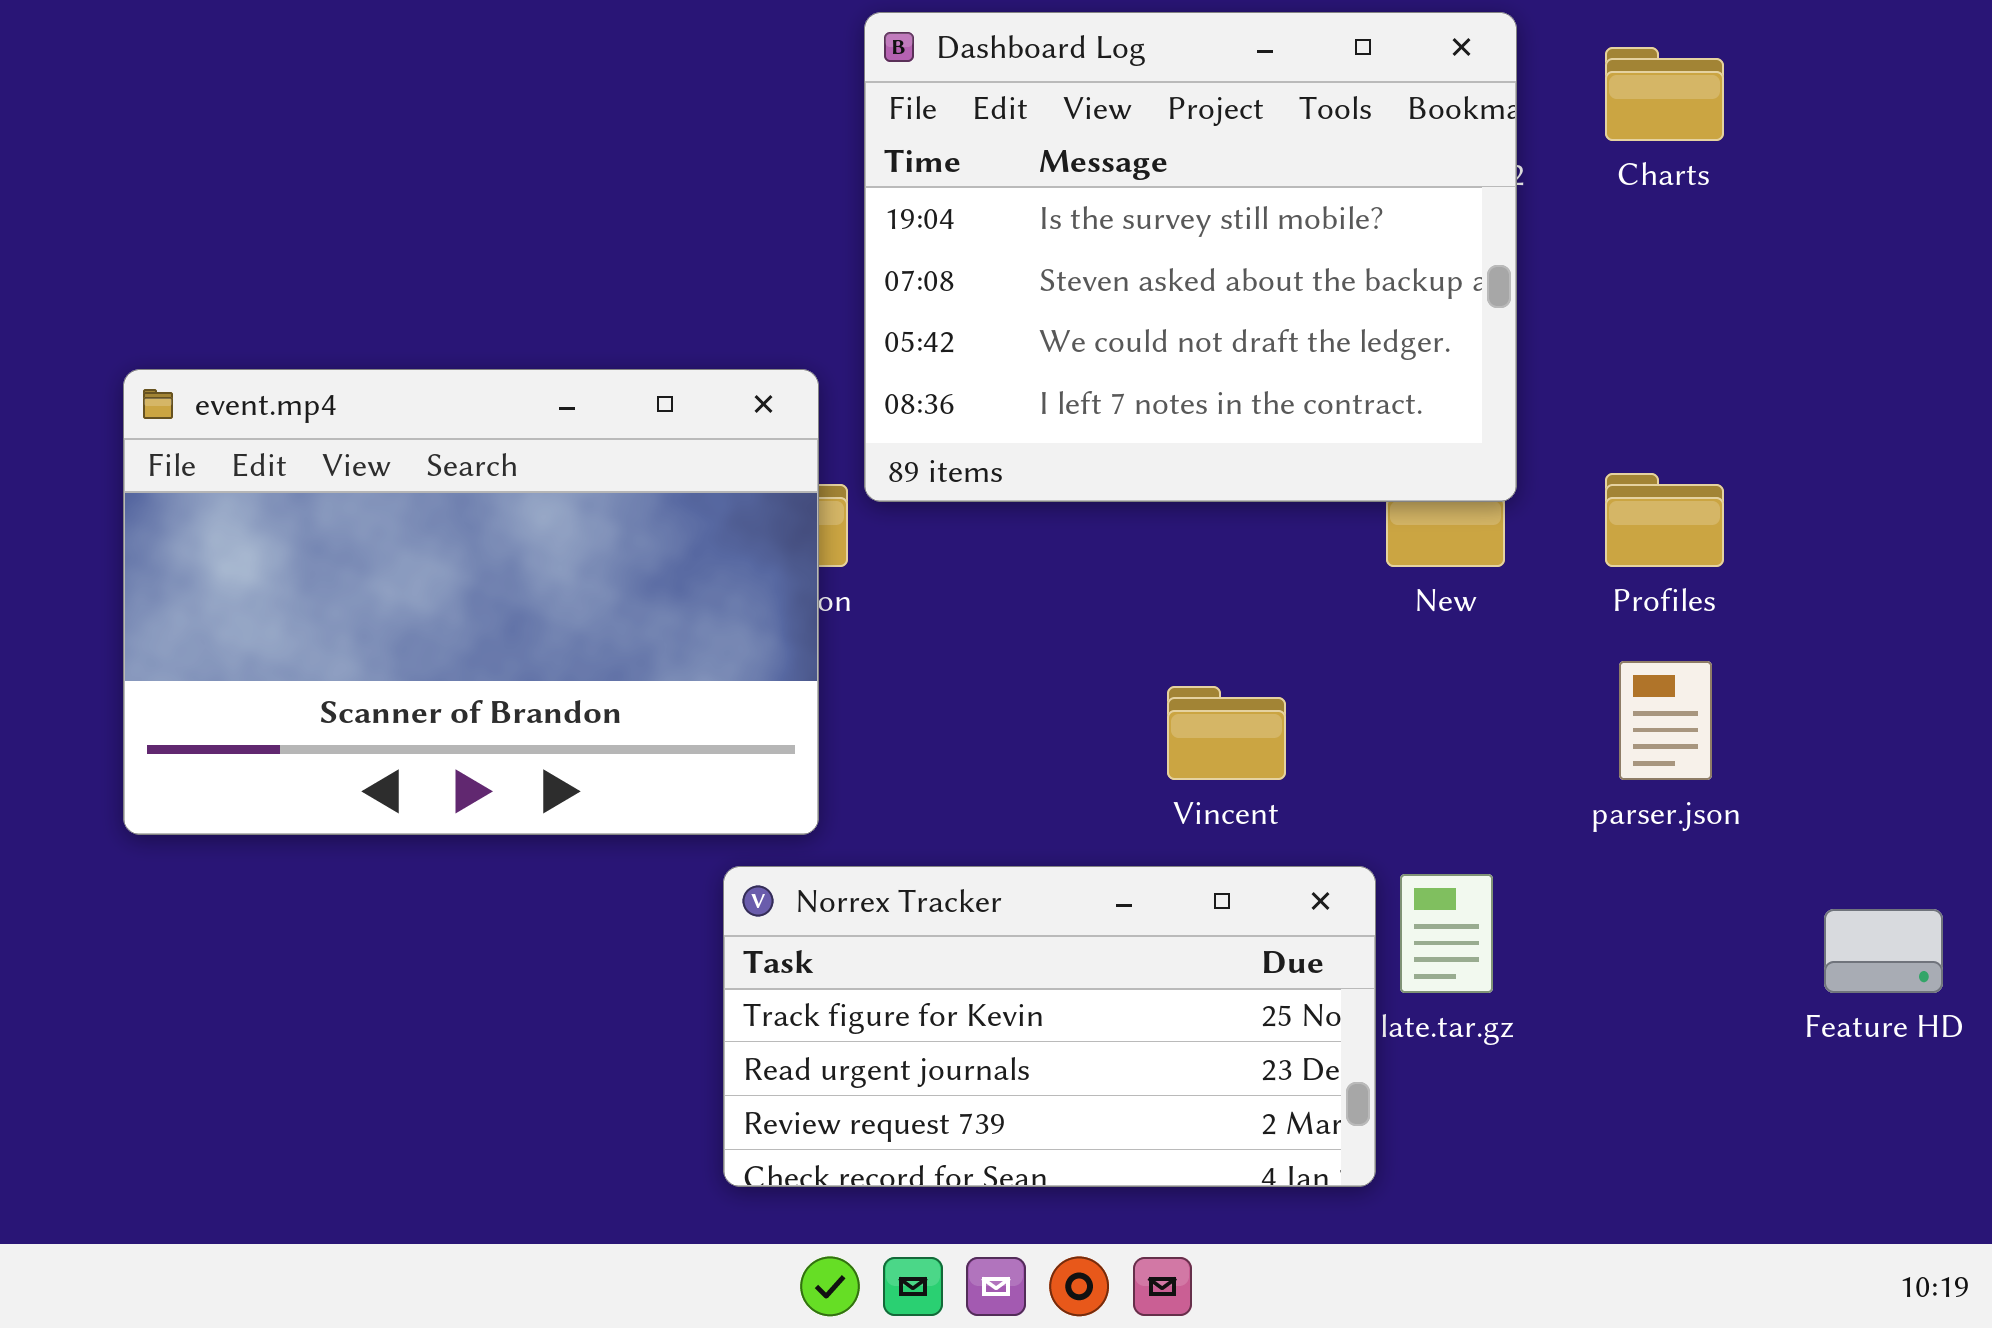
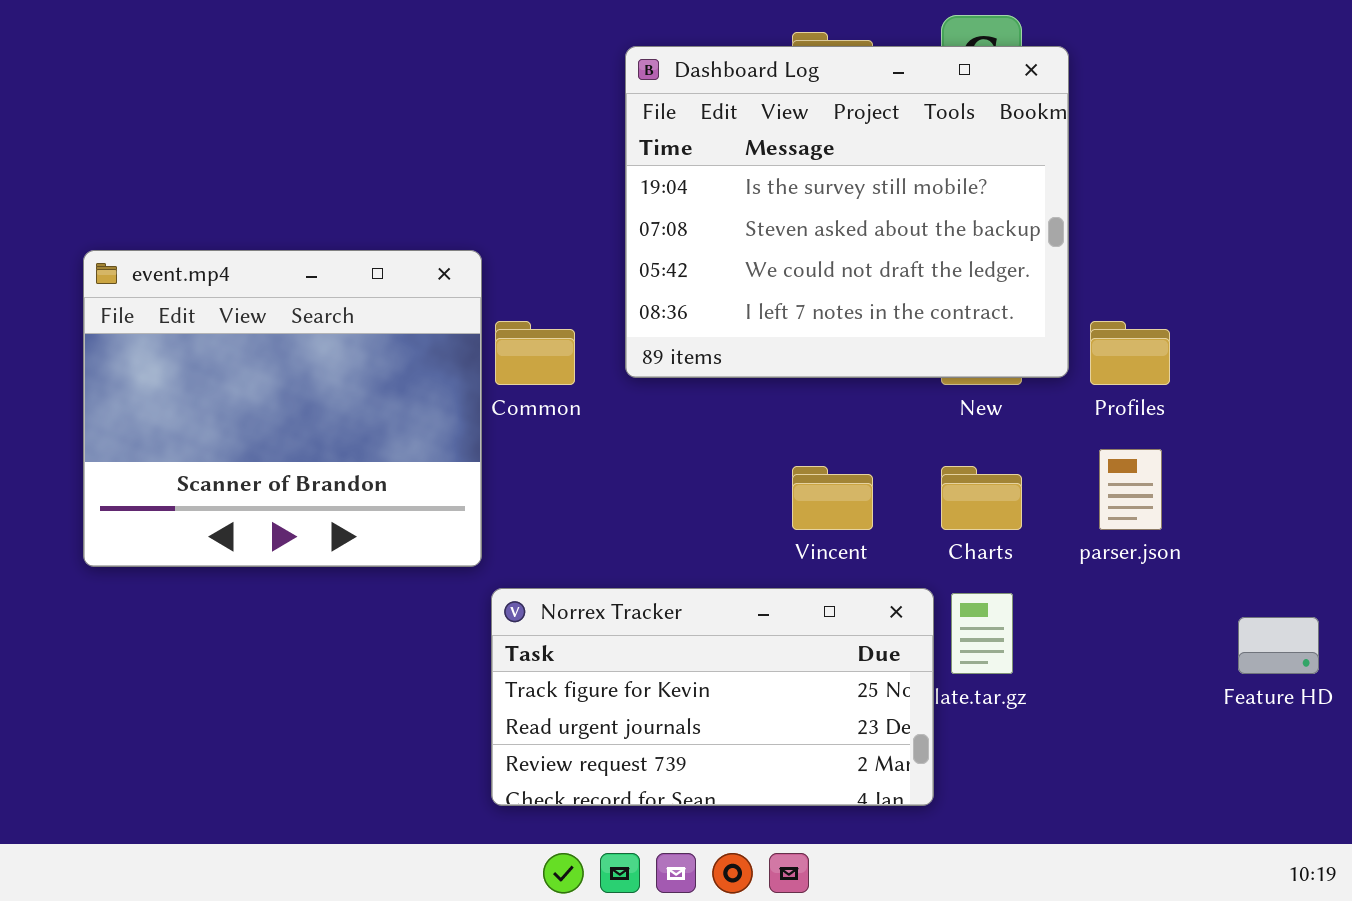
Dashboard Log: [864,12,1517,502] -> [625,46,1069,378], moved
Charts: [1605,47,1724,141] -> [941,466,1022,530], moved
event.mp4: [123,369,819,835] -> [83,250,482,567], resized

